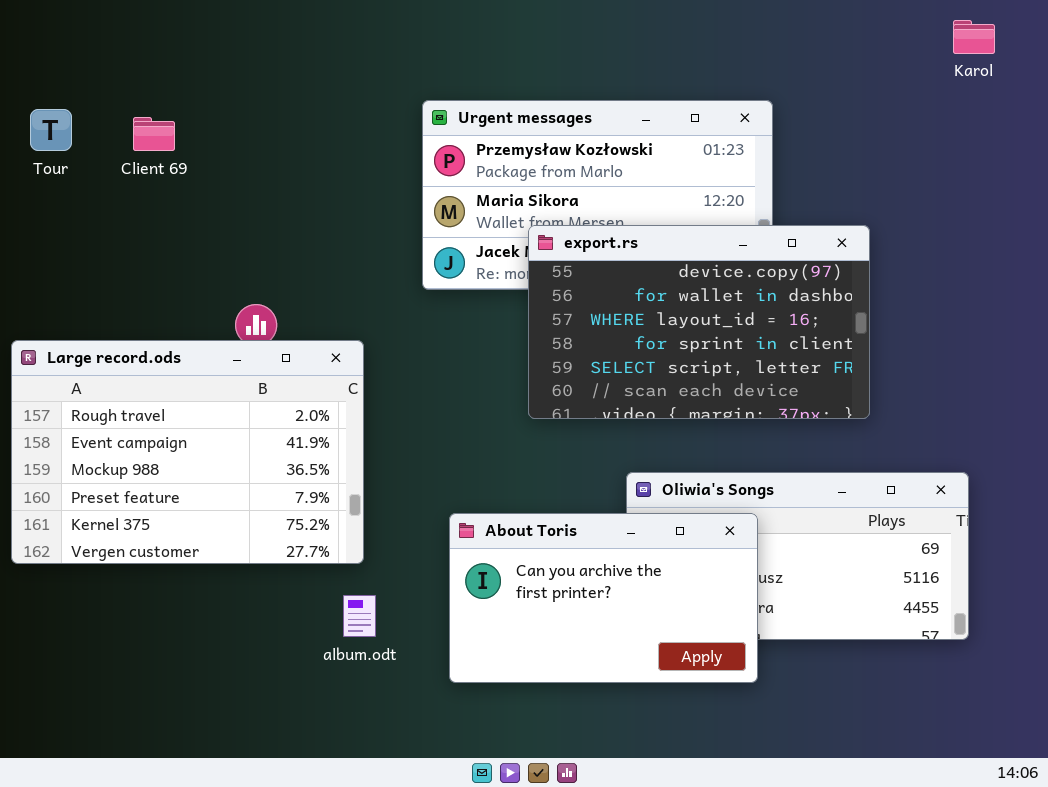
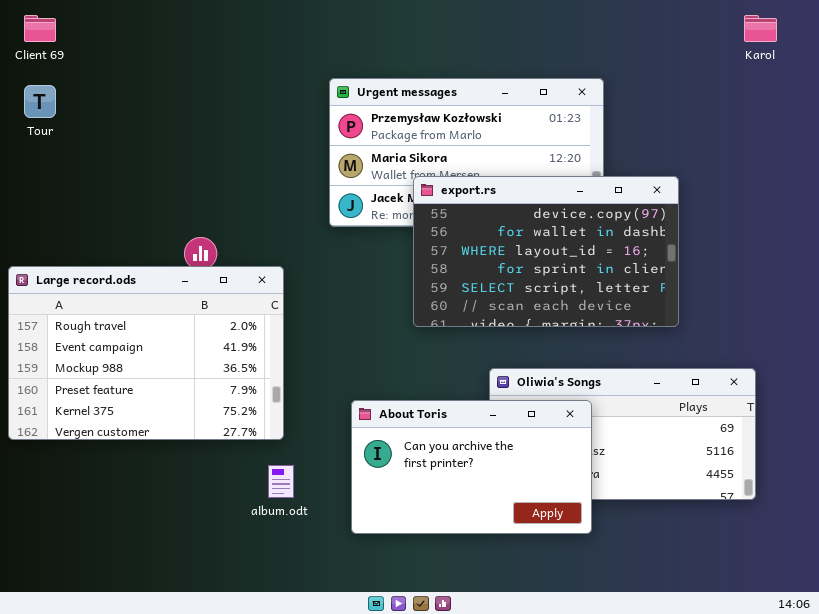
Client 69: [133,117,175,151] -> [24,15,56,42], moved

